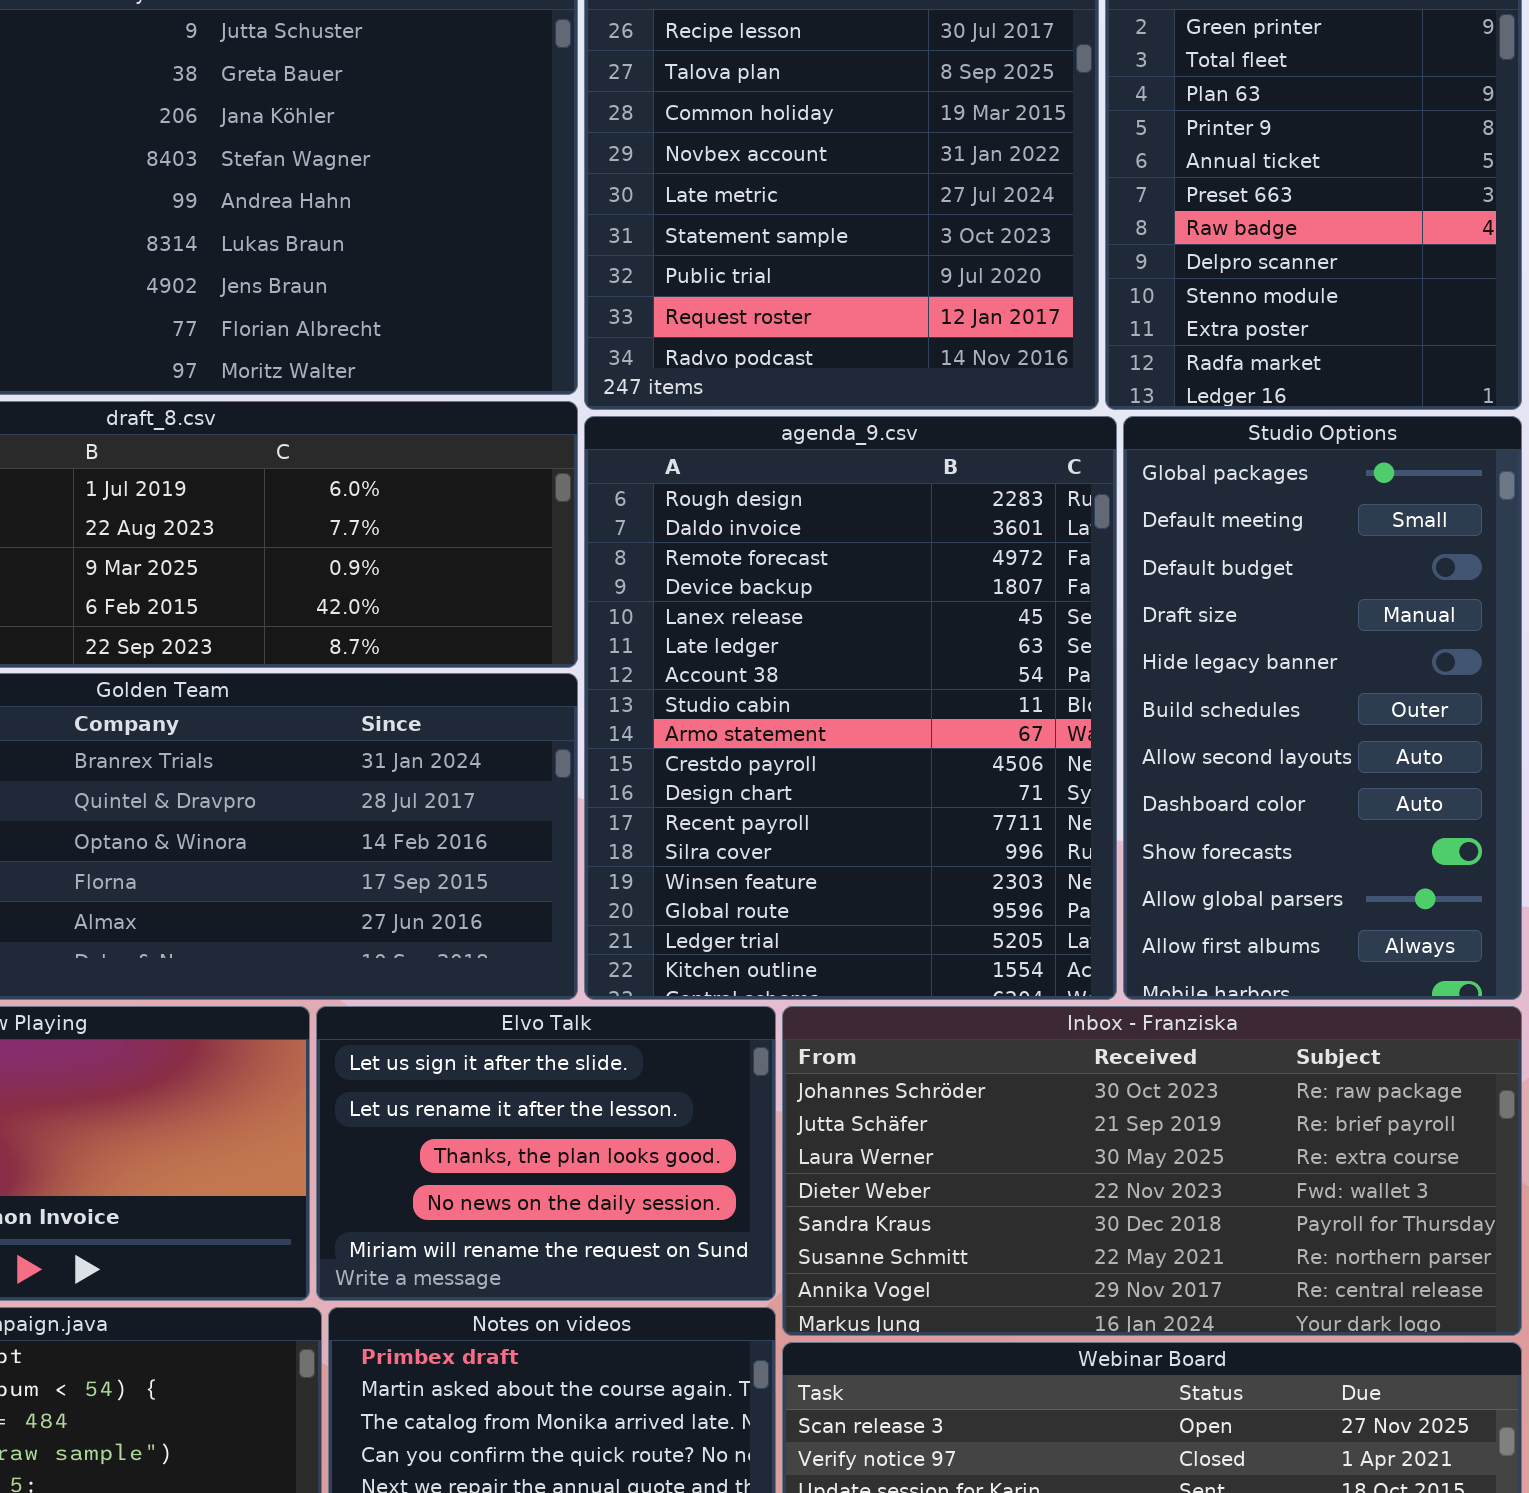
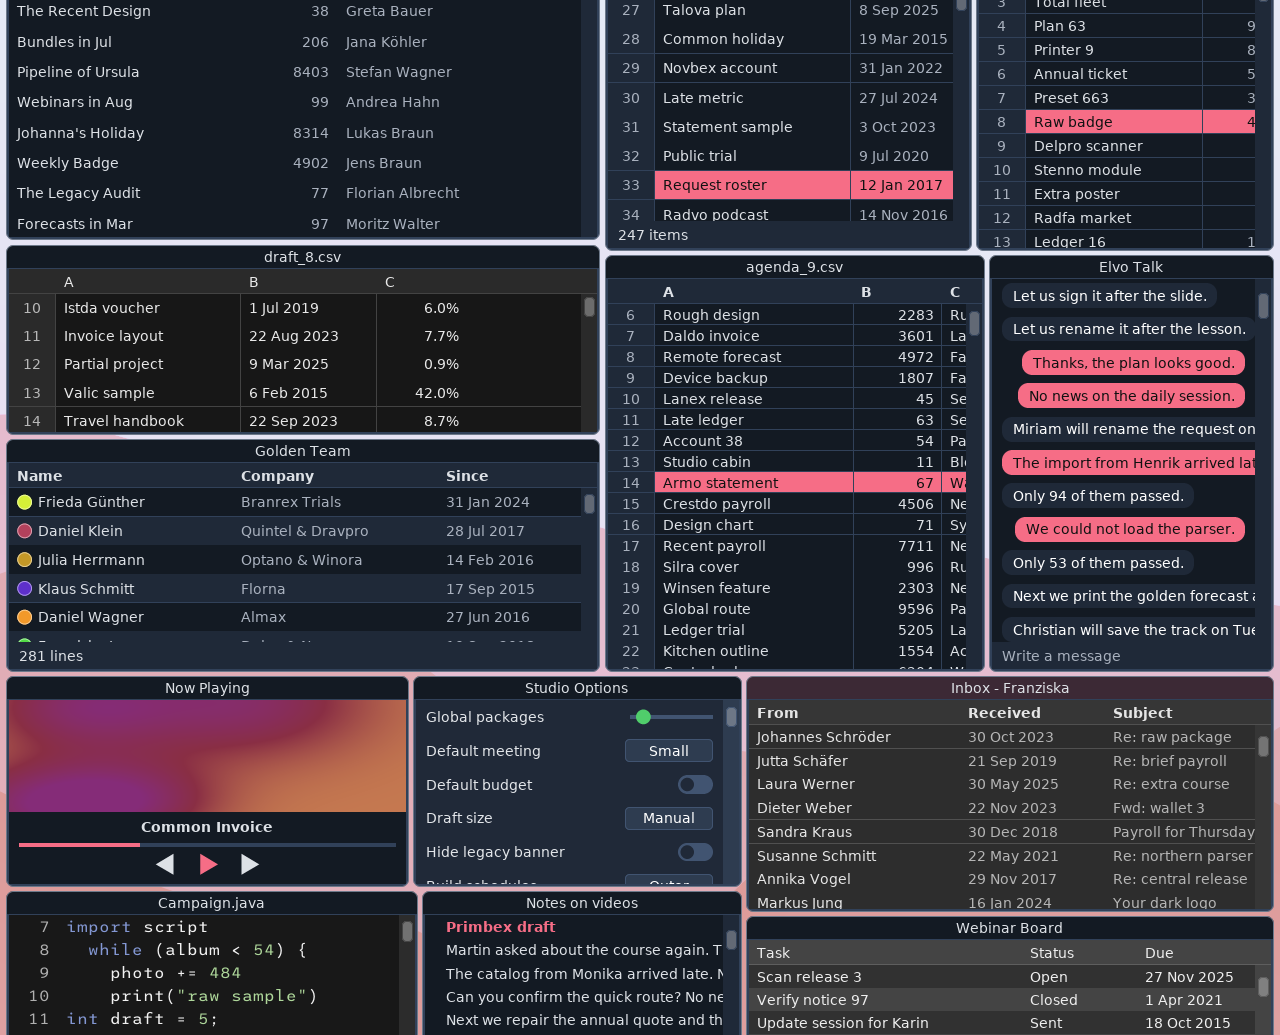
Studio Options: [1123,416,1522,1000] -> [413,676,742,887], moved, resized
Elvo Talk: [316,1006,776,1301] -> [989,255,1274,672], moved, resized

